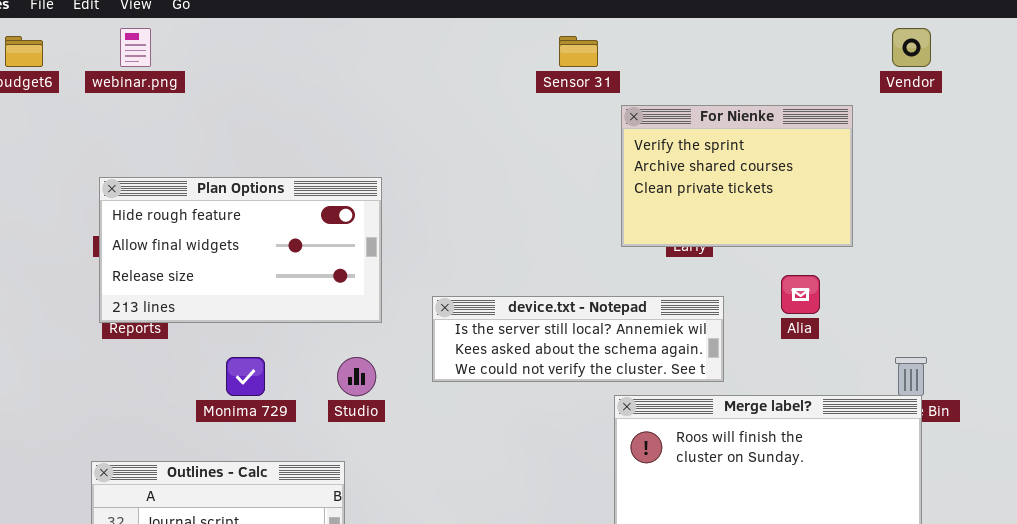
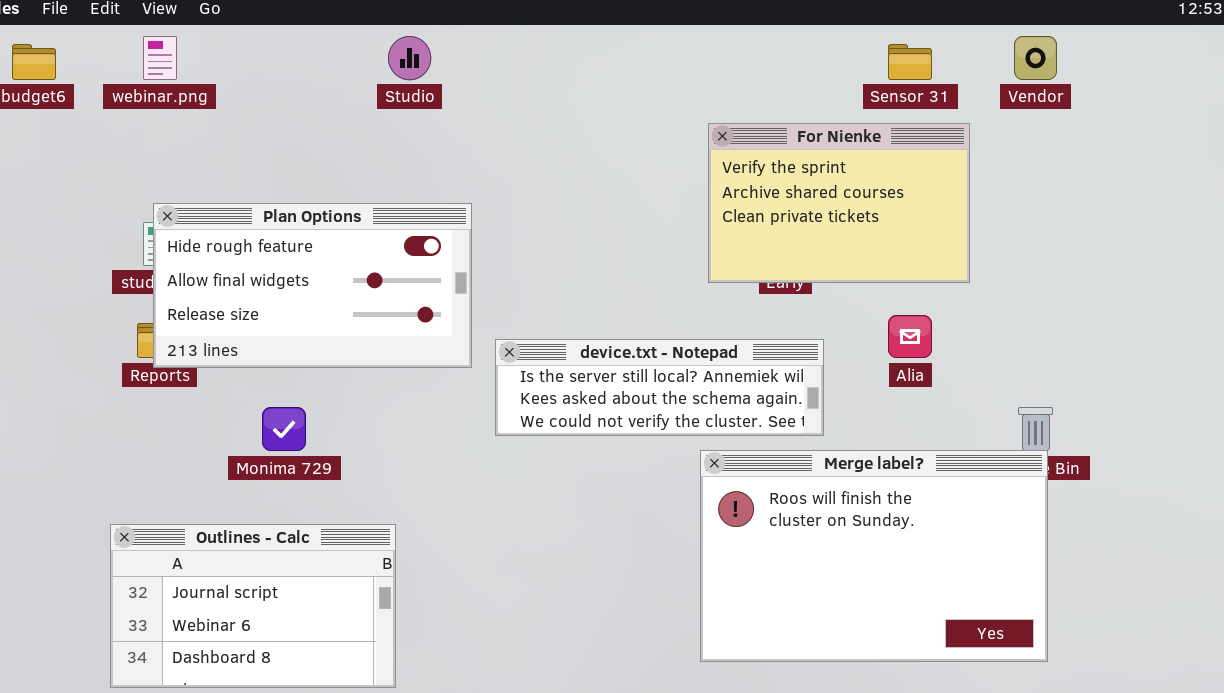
Sensor 31: [559,36,598,67] -> [888,44,932,80], moved
Plan Options: [99,177,382,323] -> [153,203,472,368], moved
Studio: [337,357,376,396] -> [388,36,431,80], moved

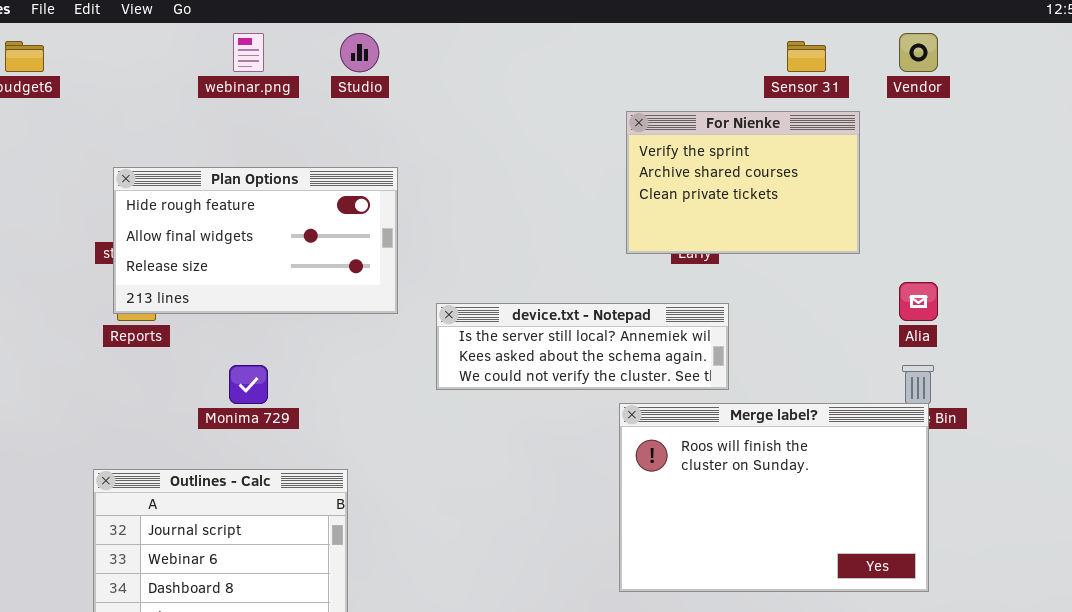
webinar.png: [143,36,177,80] -> [233,33,264,72], moved
Plan Options: [153,203,472,368] -> [113,167,398,314], moved
Alia: [888,315,932,358] -> [899,282,938,321], moved

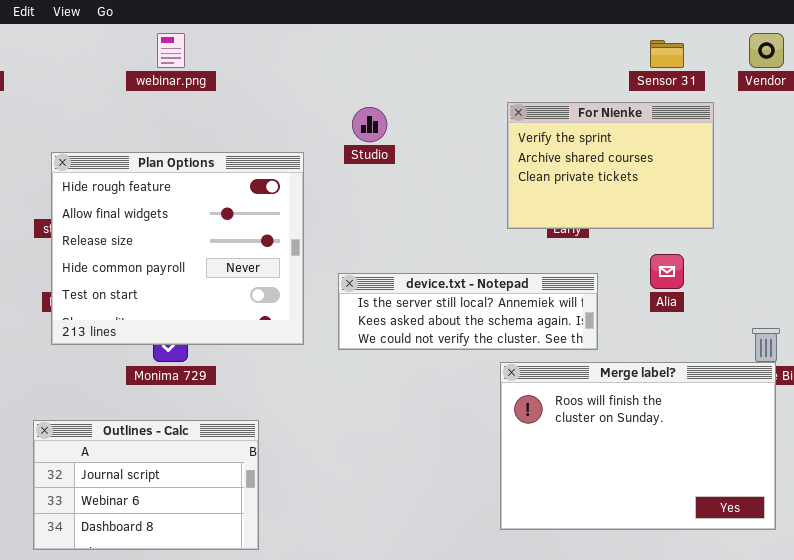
Studio: [340,33,379,72] -> [352,107,387,142], moved
Plan Options: [113,167,398,314] -> [51,152,304,345], resized
Alia: [899,282,938,321] -> [650,254,684,289], moved

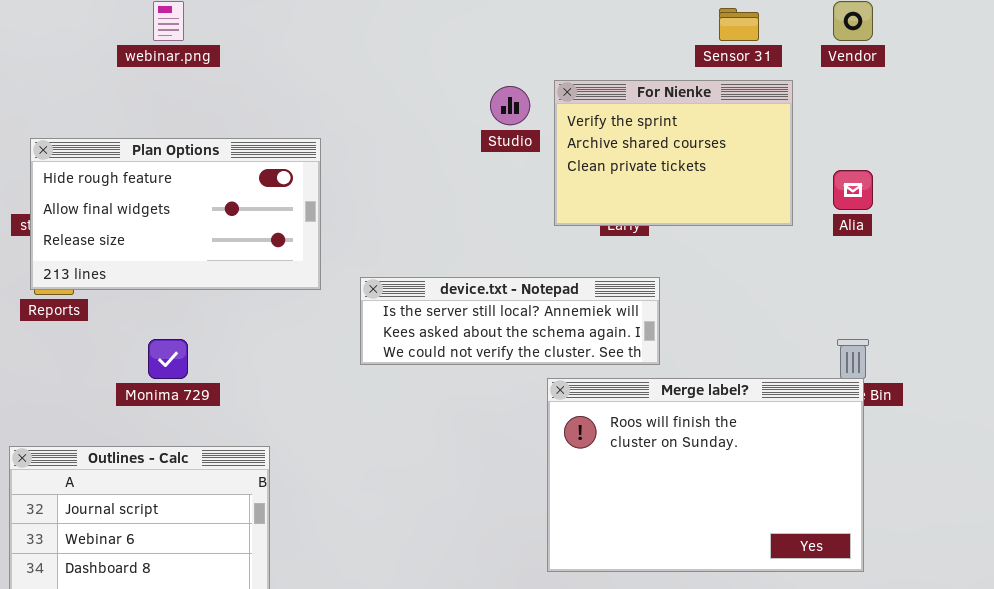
Studio: [352,107,387,142] -> [490,86,530,125], moved
Plan Options: [51,152,304,345] -> [30,138,321,290], resized
Alia: [650,254,684,289] -> [833,170,873,210], moved

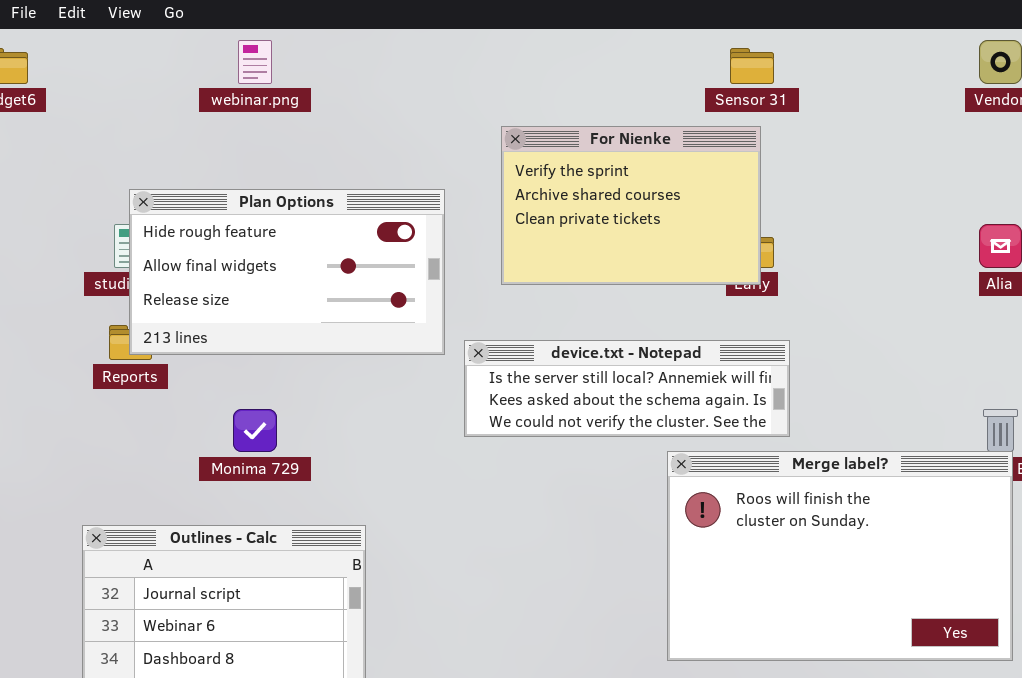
Sensor 31: [719,8,759,41] -> [730,48,774,84], moved
For Nienke: [554,80,793,226] -> [501,126,761,285], moved
Plan Options: [30,138,321,290] -> [129,189,445,355], moved

